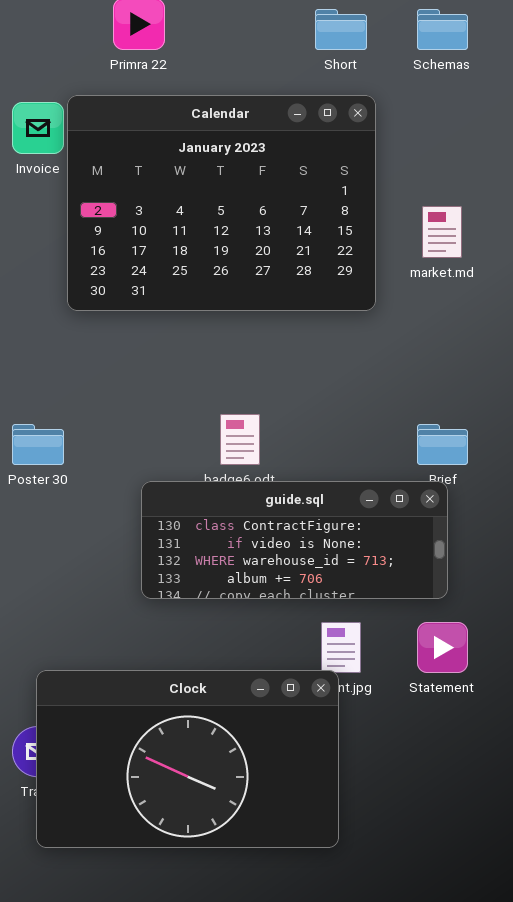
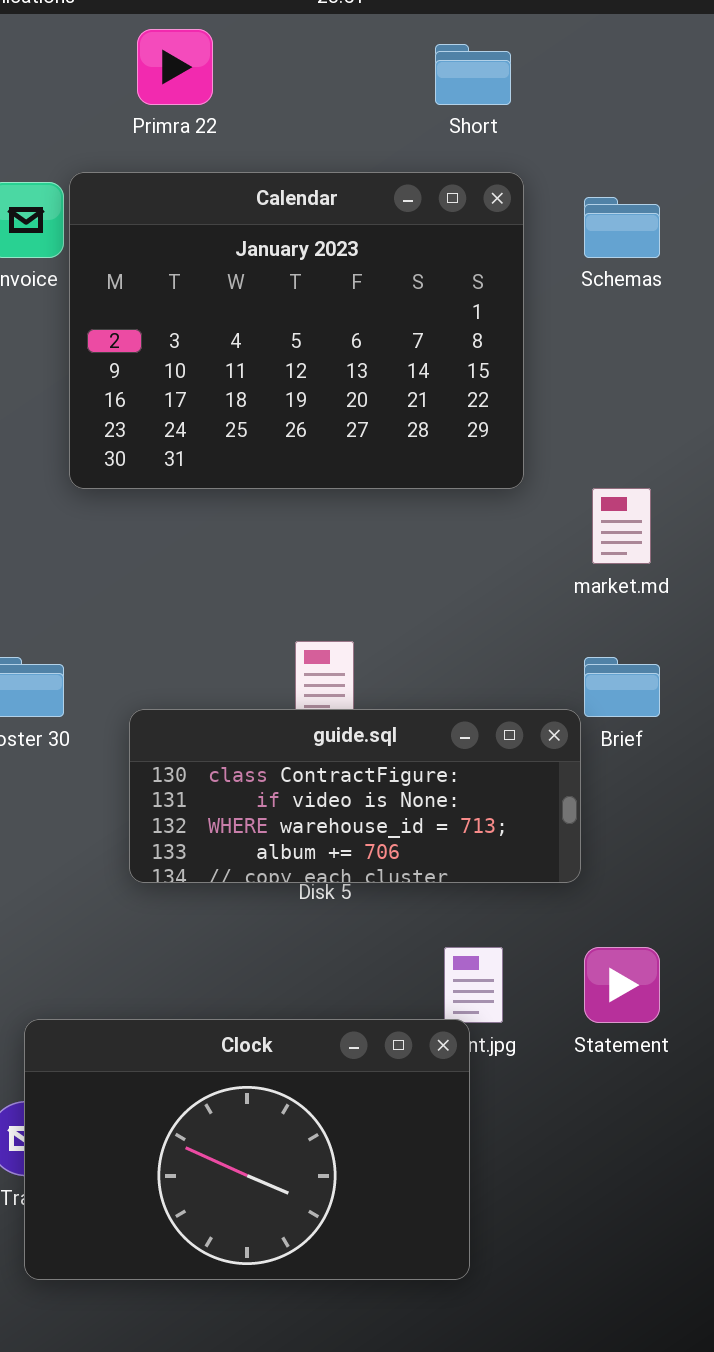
Schemas: [417,9,468,50] -> [584,197,660,258], moved
market.md: [422,206,462,258] -> [592,488,651,564], moved
guide.sql: [141,481,448,599] -> [129,709,581,883], moved

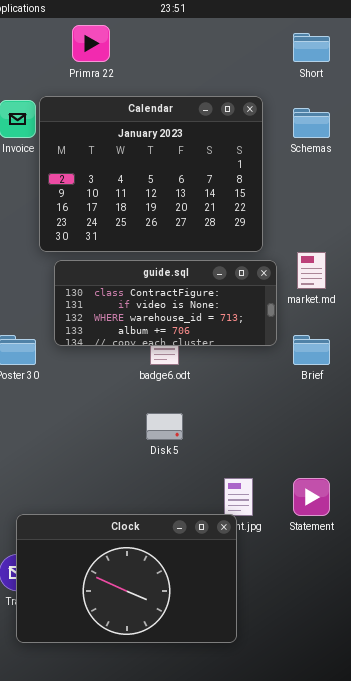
Short: [435,44,511,105] -> [293,33,330,62], moved
guide.sql: [129,709,581,883] -> [54,260,277,346], moved

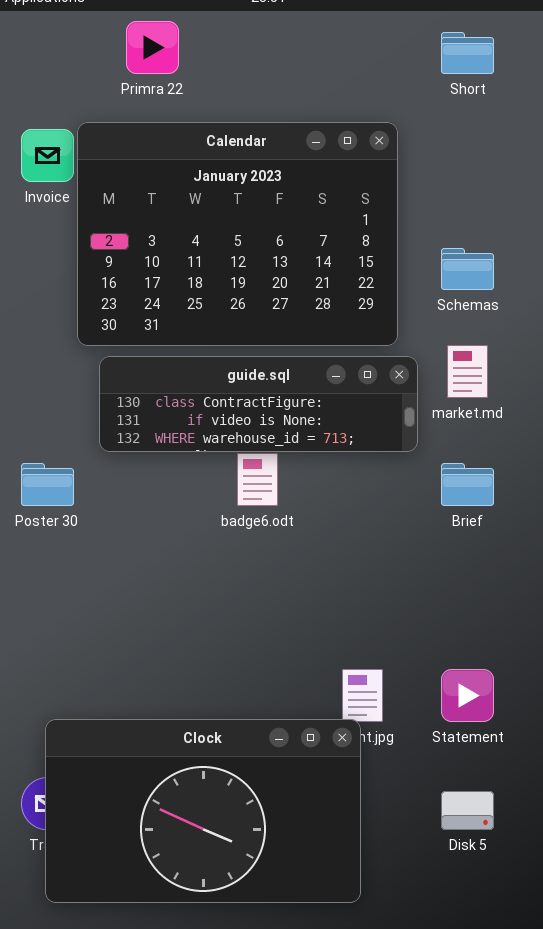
Schemas: [293,108,330,138] -> [441,248,494,290], moved
guide.sql: [54,260,277,346] -> [99,356,418,452], resized
Disk 5: [146,413,183,440] -> [441,791,494,830], moved

